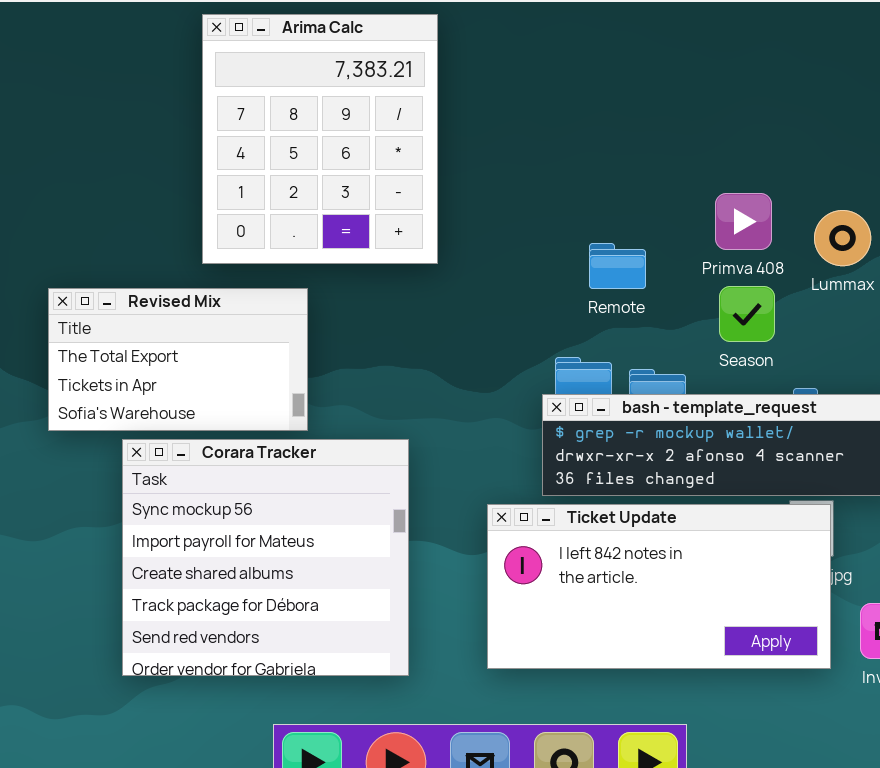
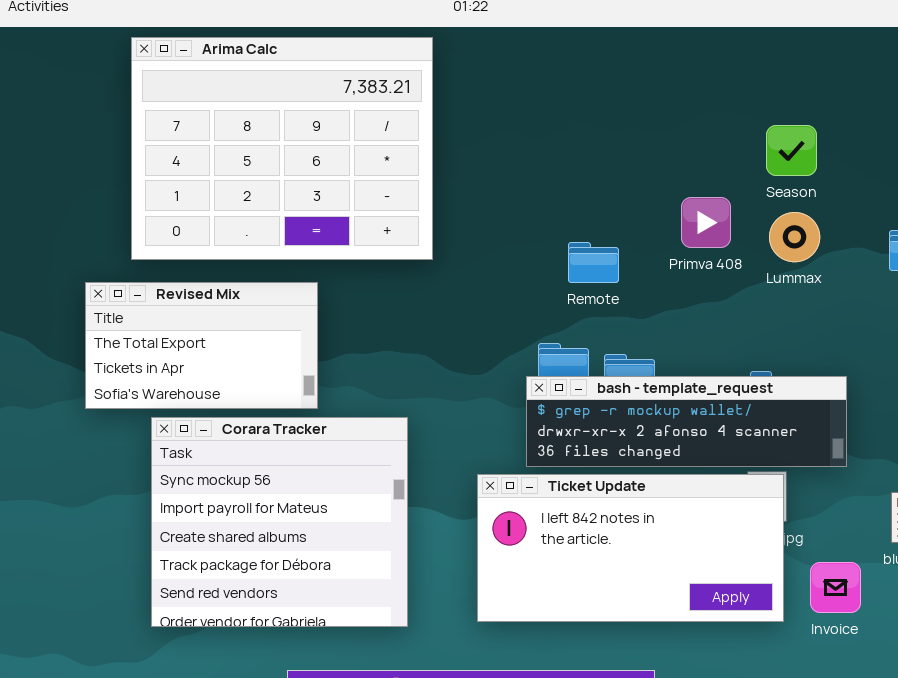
Arima Calc: [202,14,438,264] -> [131,37,433,260], resized
Season: [719,286,775,342] -> [766,125,817,176], moved

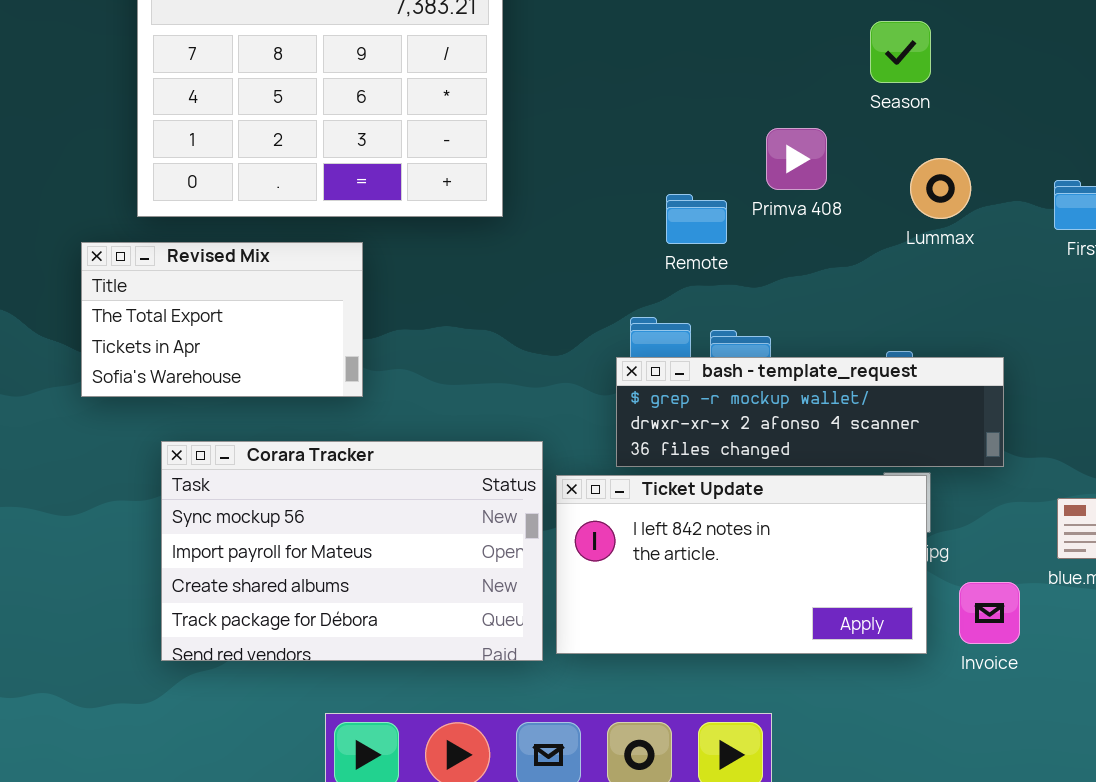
Season: [766,125,817,176] -> [870,21,931,83], moved
Primva 408: [681,197,731,248] -> [766,128,827,190], moved
Corara Tracker: [151,417,408,627] -> [161,441,543,661], resized

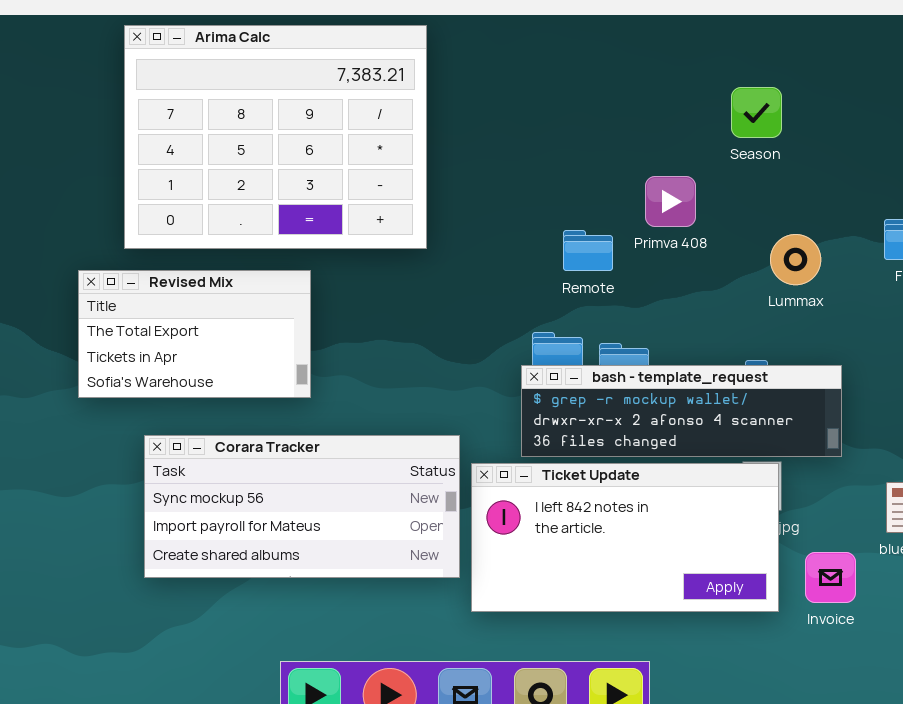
Lummax: [910,158,971,219] -> [770,234,821,285], moved
Corara Tracker: [161,441,543,661] -> [144,435,460,578], resized

